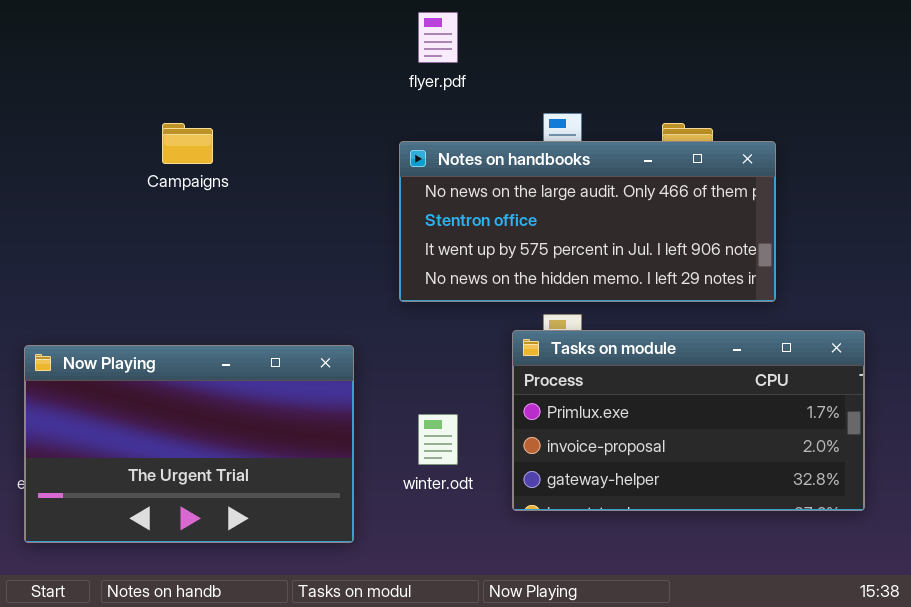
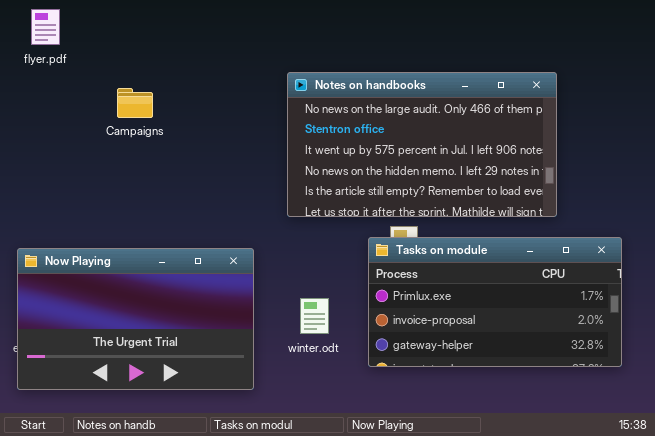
flyer.pdf: [418,12,458,63] -> [31,9,60,45], moved
Notes on handbooks: [399,141,776,302] -> [287,72,557,217], resized

